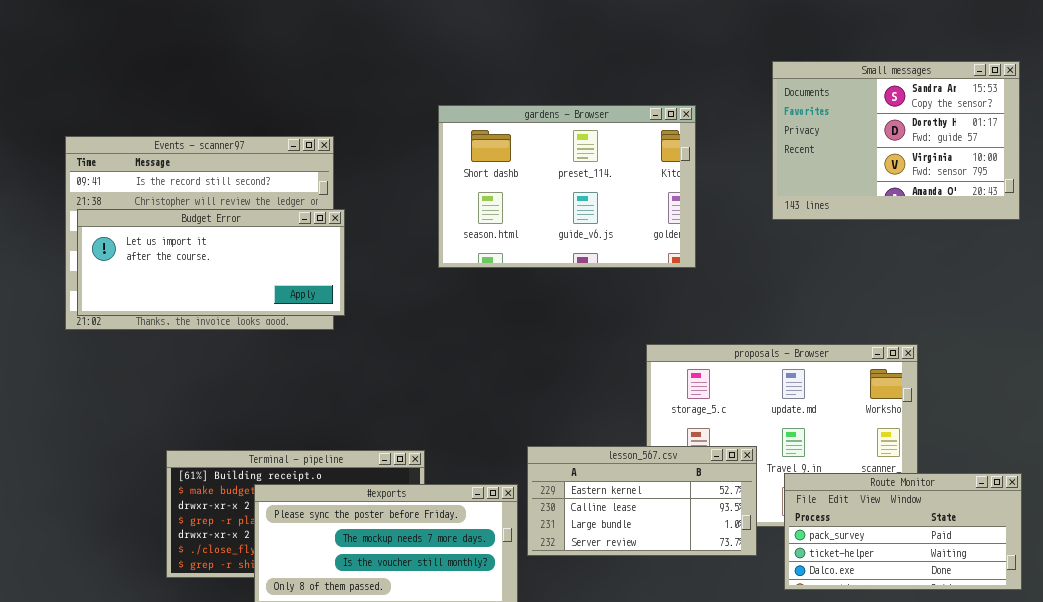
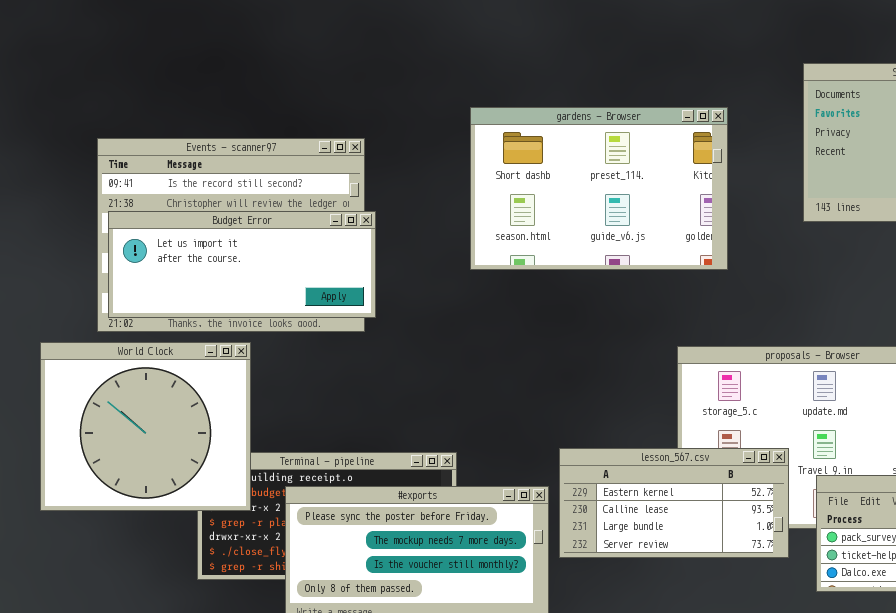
World Clock: none -> [40,342,251,511], opened

